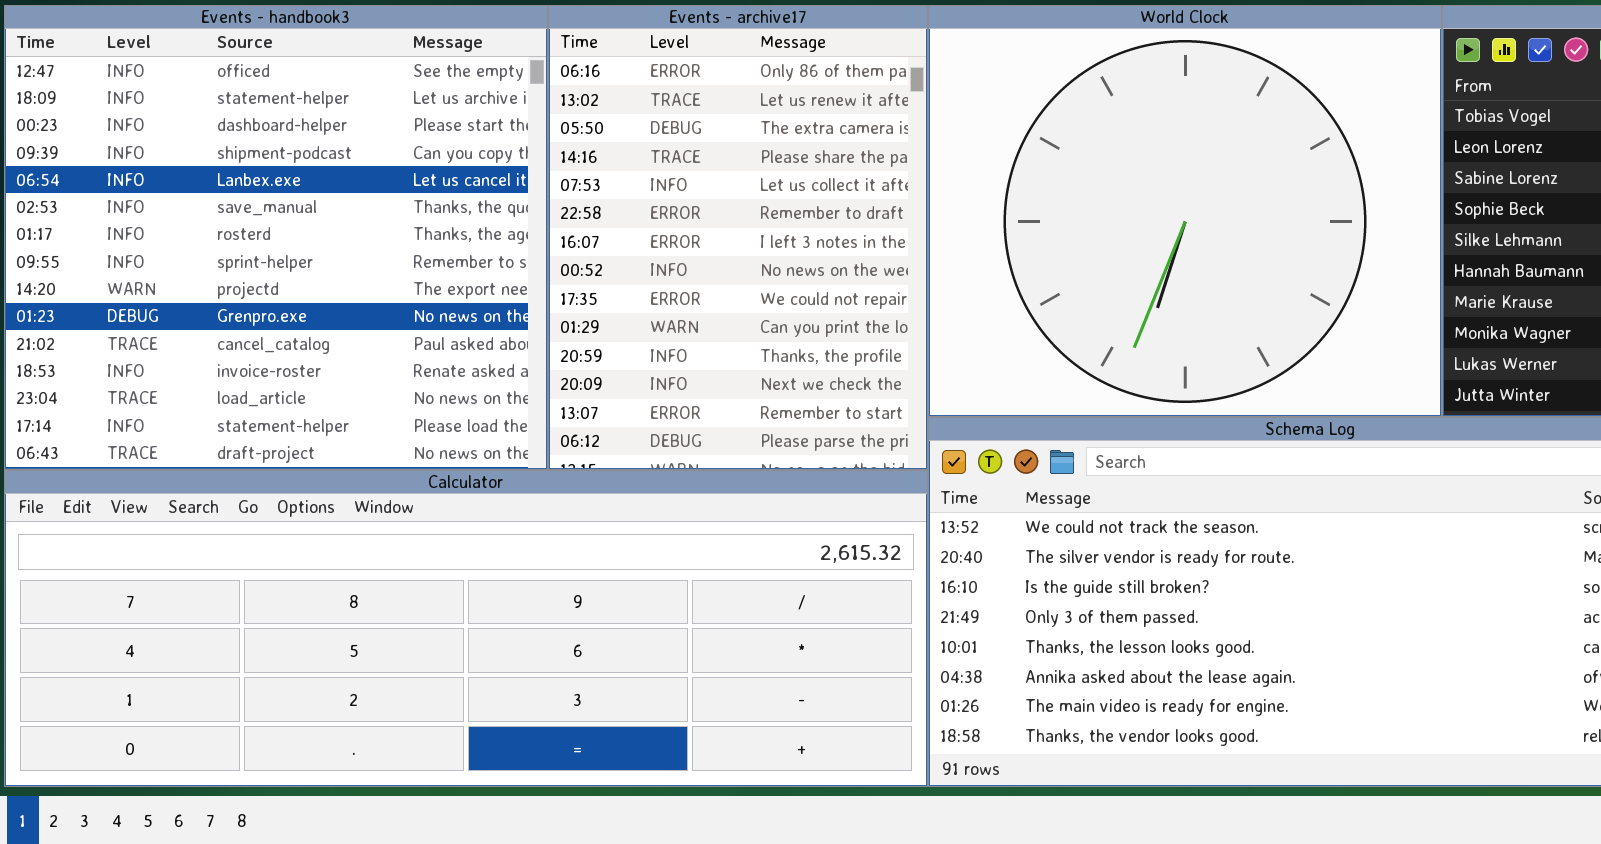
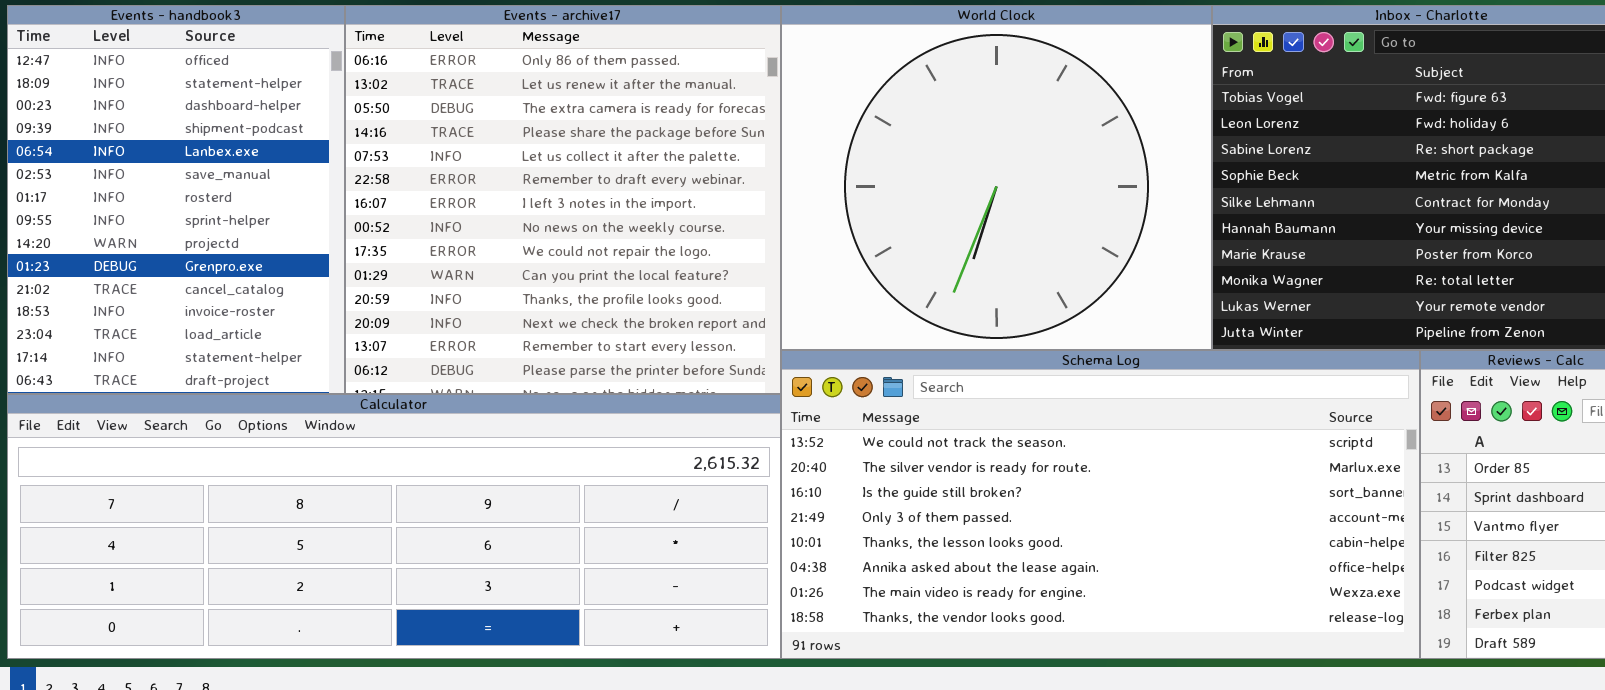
Events - handbook3: [4,5,548,470] -> [7,5,345,394], resized
Events - archive17: [548,5,928,470] -> [345,5,781,394], resized

